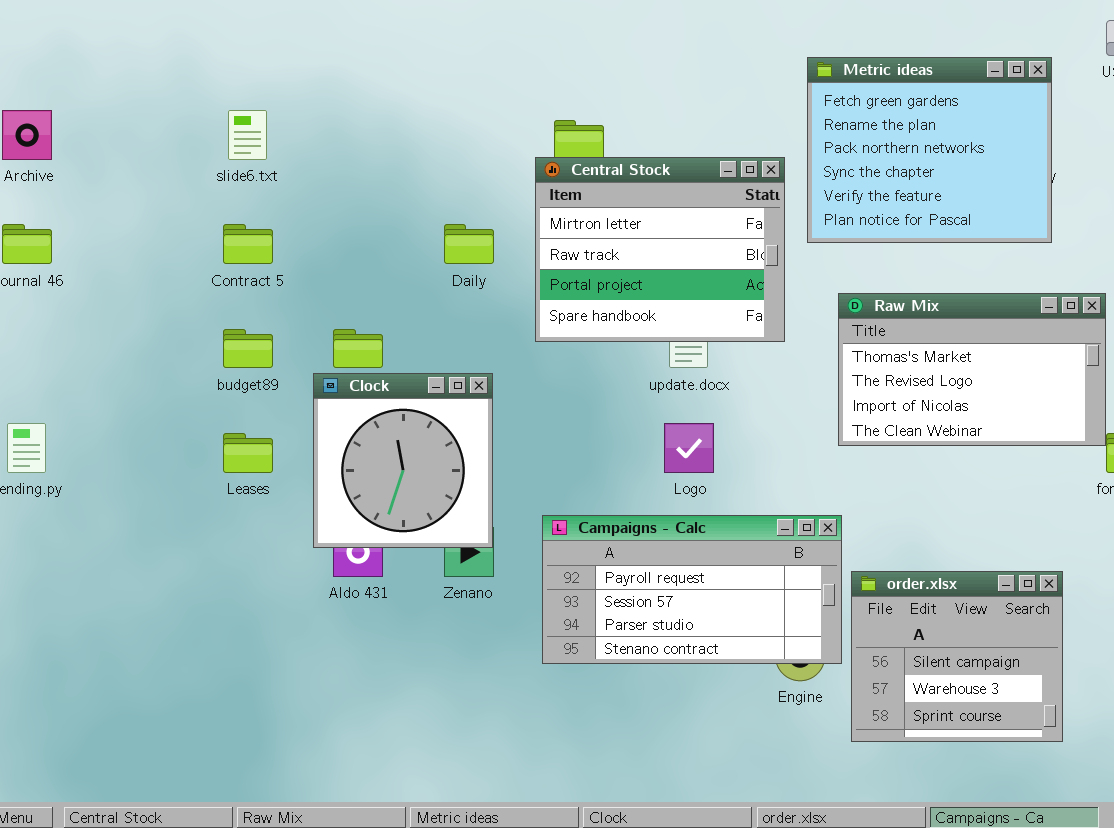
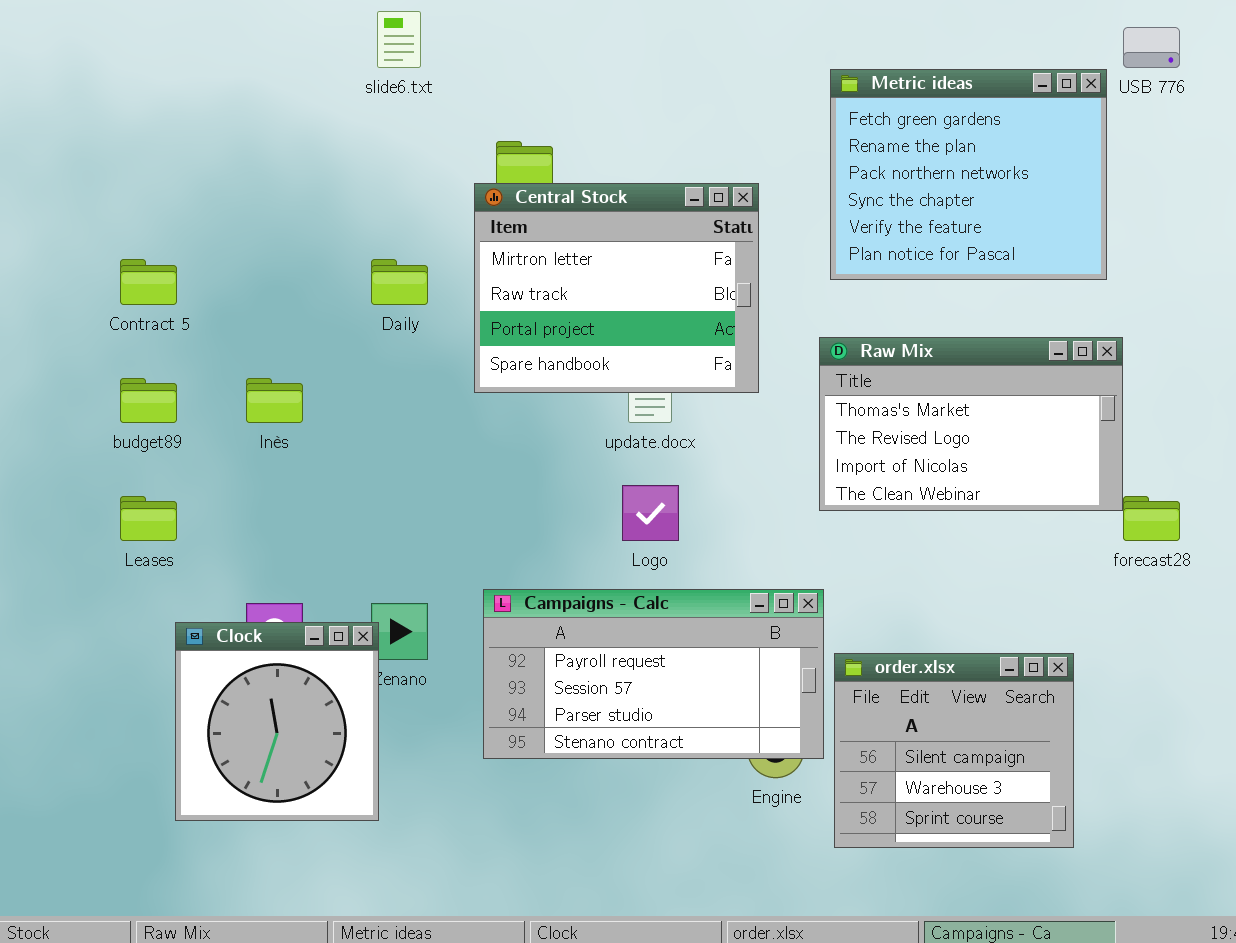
Metric ideas: [807,57,1052,243] -> [830,69,1107,280], moved
slide6.txt: [228,110,267,160] -> [377,11,421,68], moved
Clock: [313,373,493,548] -> [175,622,379,821], moved

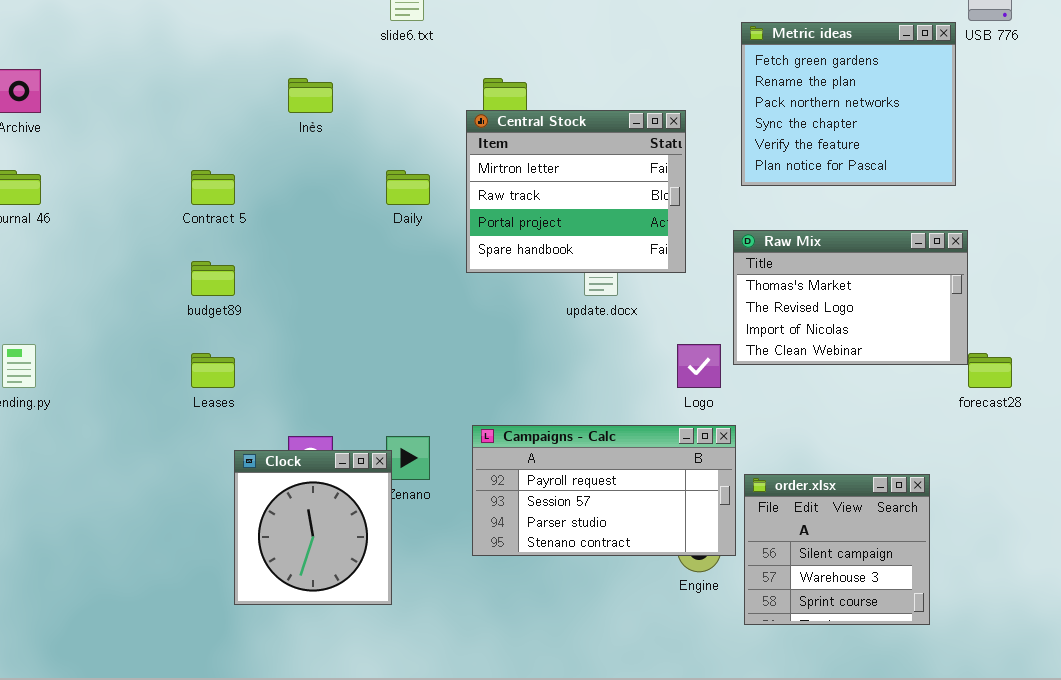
Inès: [246,378,303,423] -> [288,78,333,113], moved
Logo: [622,485,679,541] -> [677,344,721,388], moved

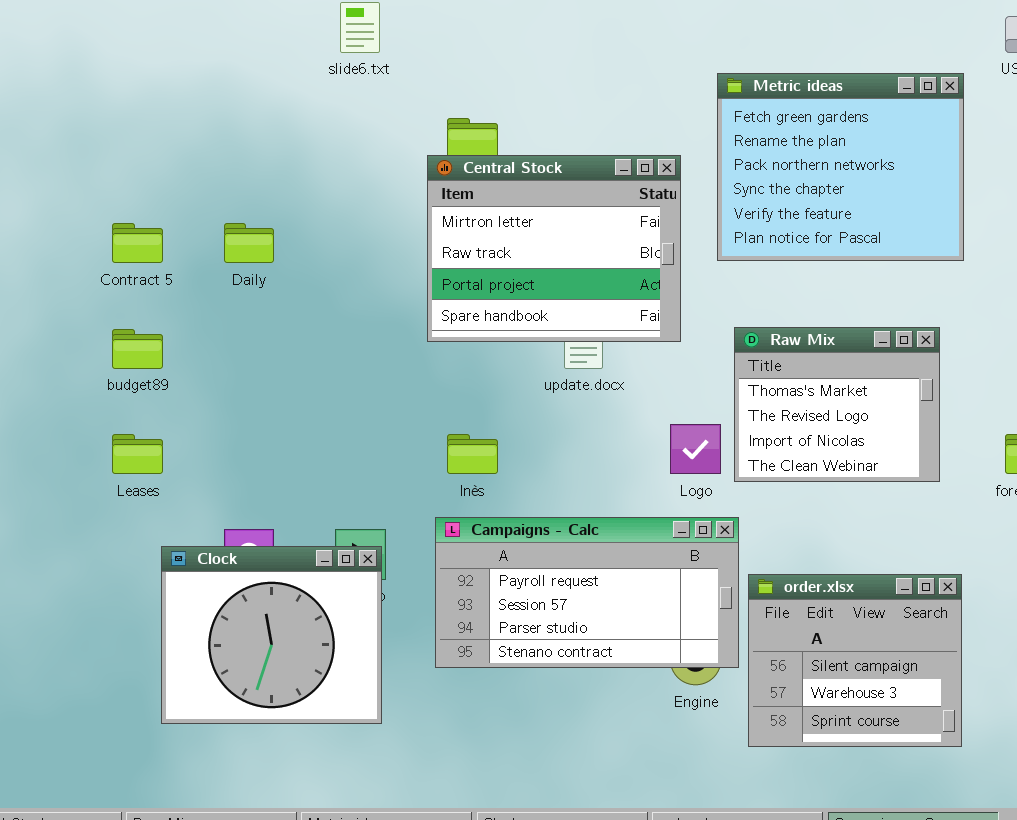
Metric ideas: [741,22,956,186] -> [717,73,964,261], moved
Inès: [288,78,333,113] -> [447,434,498,474], moved
Daily: [386,170,430,205] -> [224,223,274,263], moved
Raw Mix: [733,230,968,365] -> [734,327,940,482], moved, resized
Clock: [234,450,392,605] -> [161,546,382,724], resized

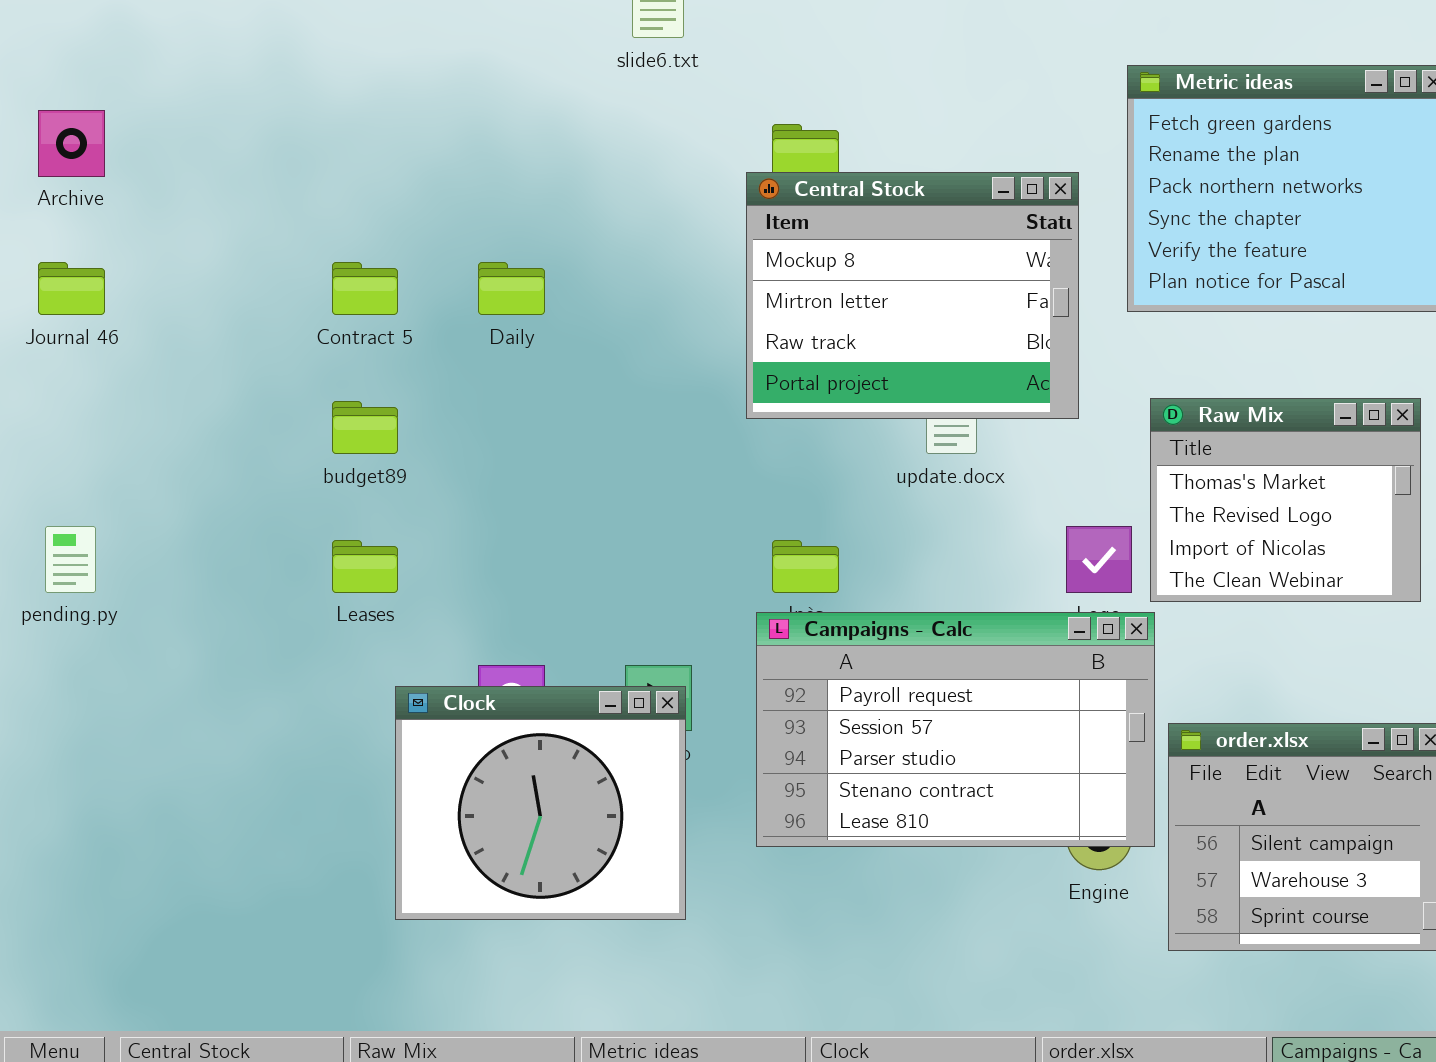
Central Stock: [427,155,681,342] -> [746,172,1079,419], scrolled up 1 row
Campaigns - Calc: [435,517,739,668] -> [756,612,1155,847], resized

